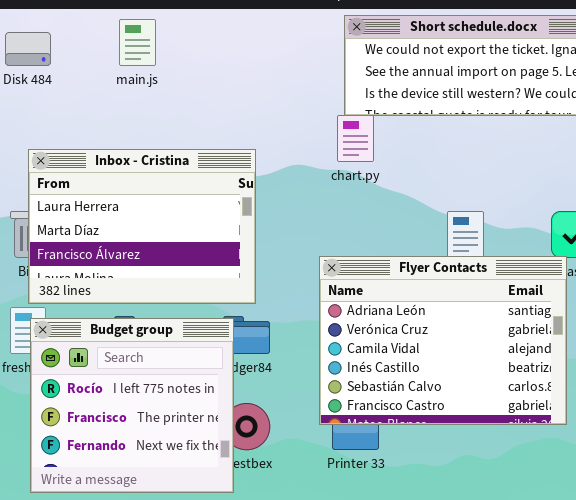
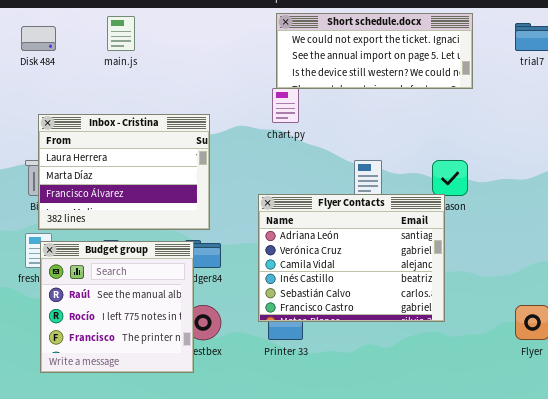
Budget group: [30,318,234,493] -> [40,241,194,373], scrolled up 1 row

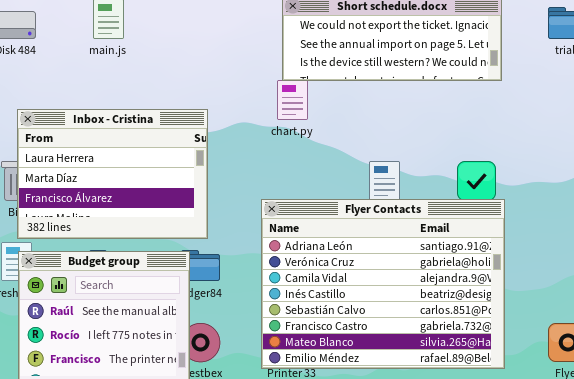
Flyer Contacts: [258,194,445,322] -> [261,199,505,369], resized

